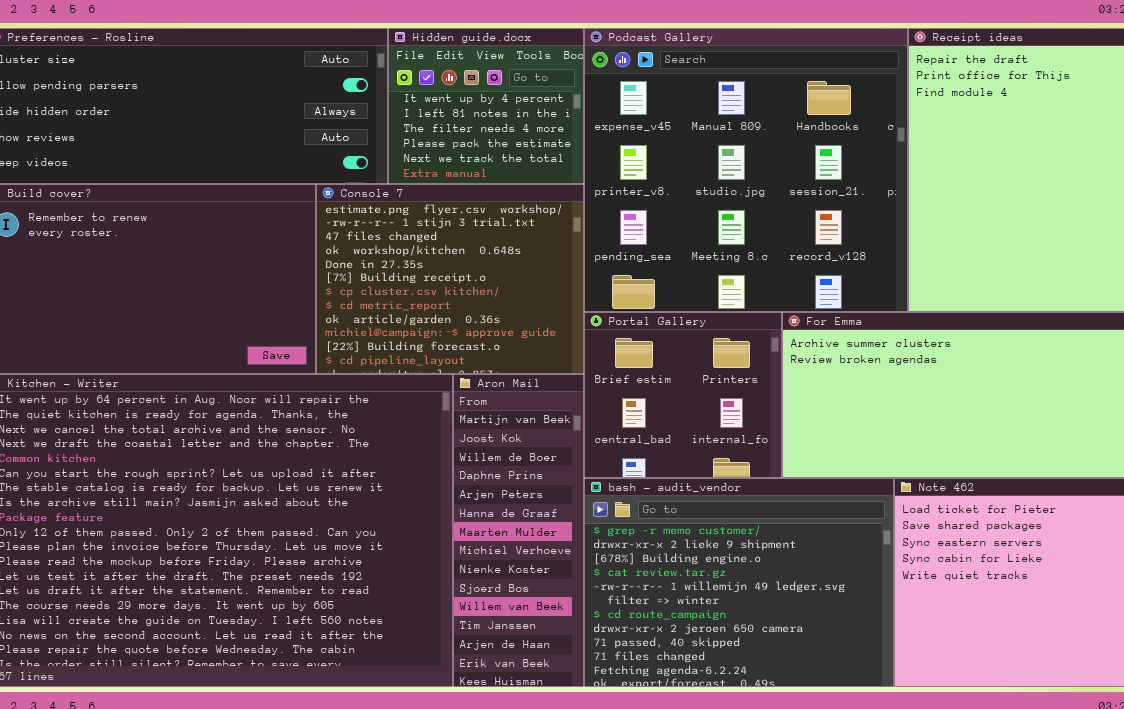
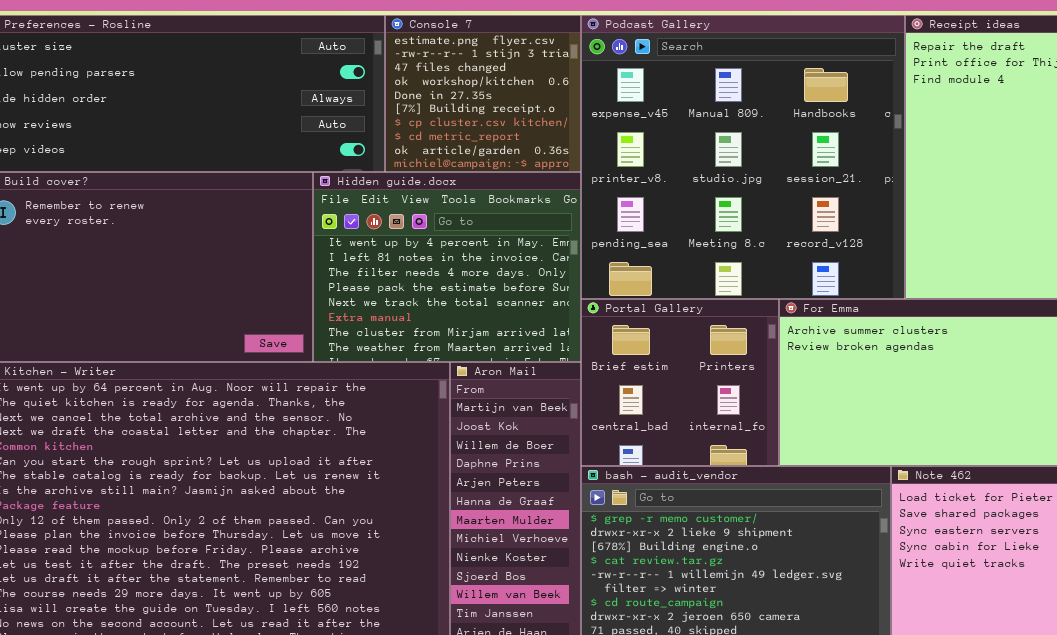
Hidden guide.docx: [388,28,584,184] -> [313,172,581,362], moved, resized
Console 7: [316,184,584,374] -> [385,15,581,172], moved, resized

